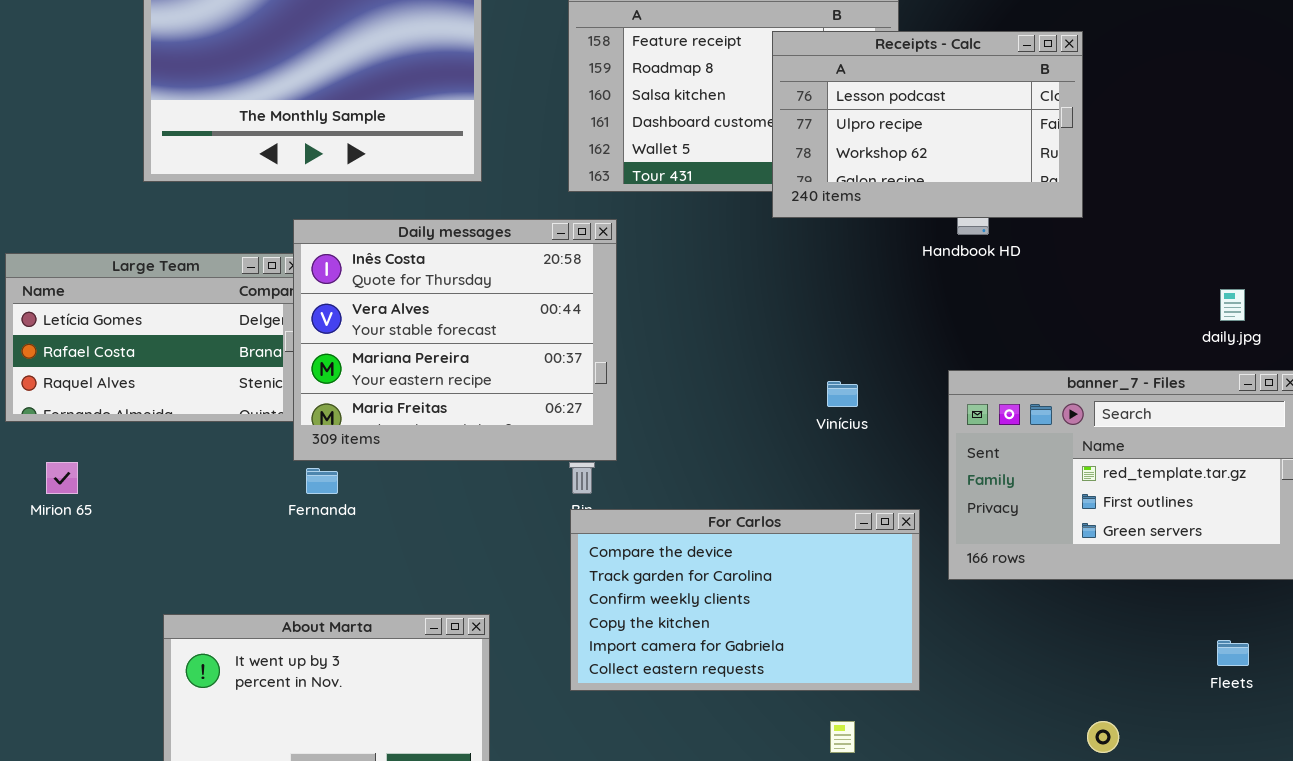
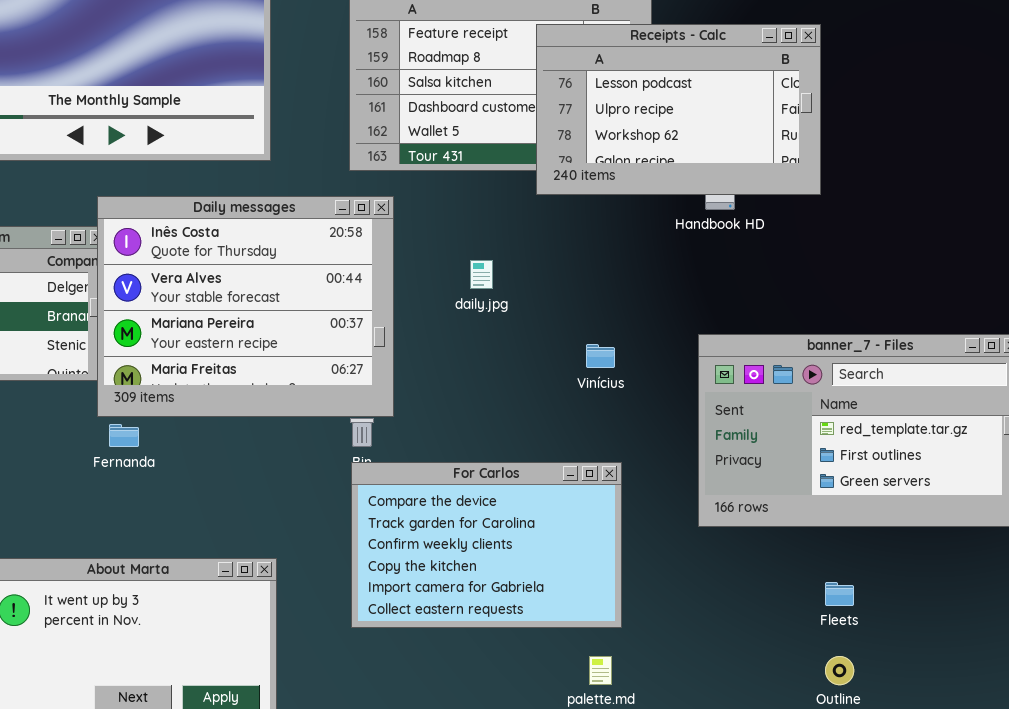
daily.jpg: [1220,289,1245,321] -> [470,260,493,289], moved
For Carlos: [570,509,920,691] -> [351,462,622,628], resized
Fleets: [1217,640,1249,666] -> [825,582,854,606], moved

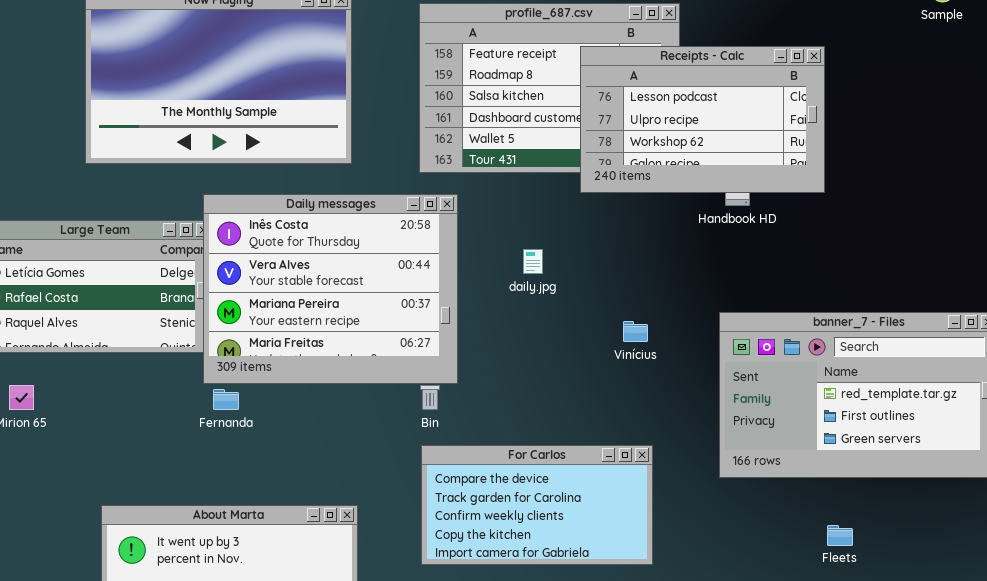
For Carlos: [351,462,622,628] -> [421,445,653,565], resized

